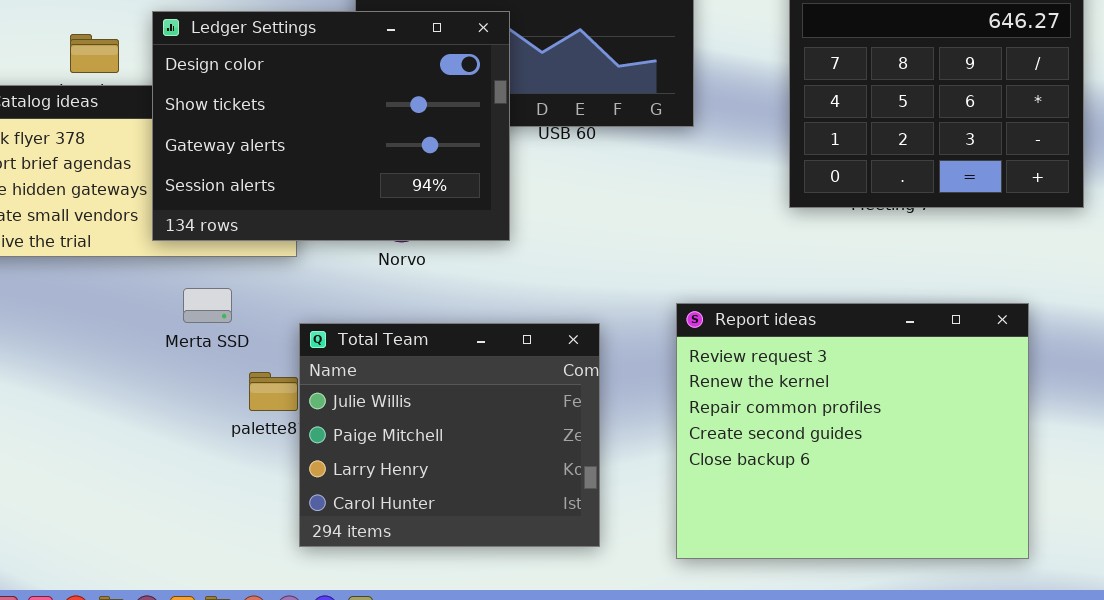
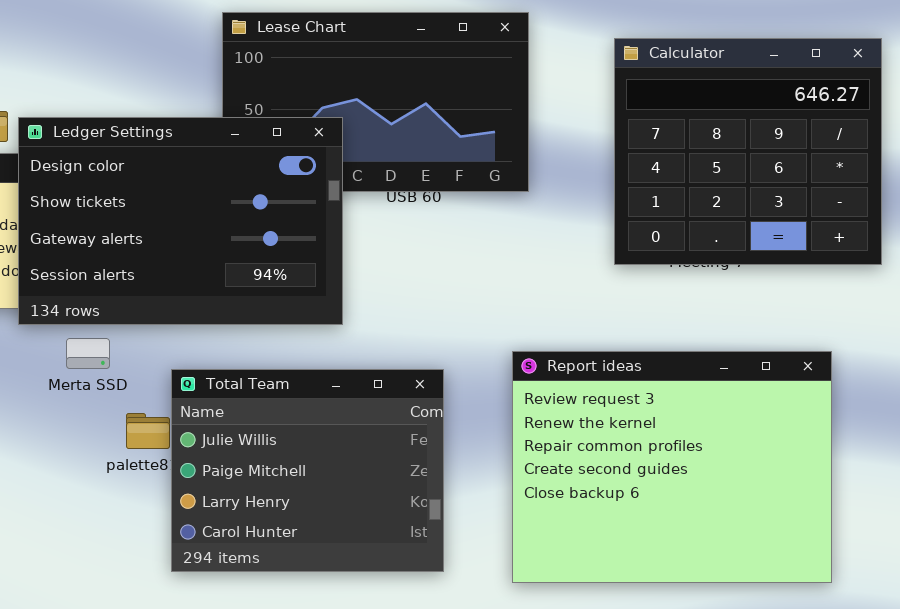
Ledger Settings: [152,11,510,241] -> [18,117,343,325], moved

